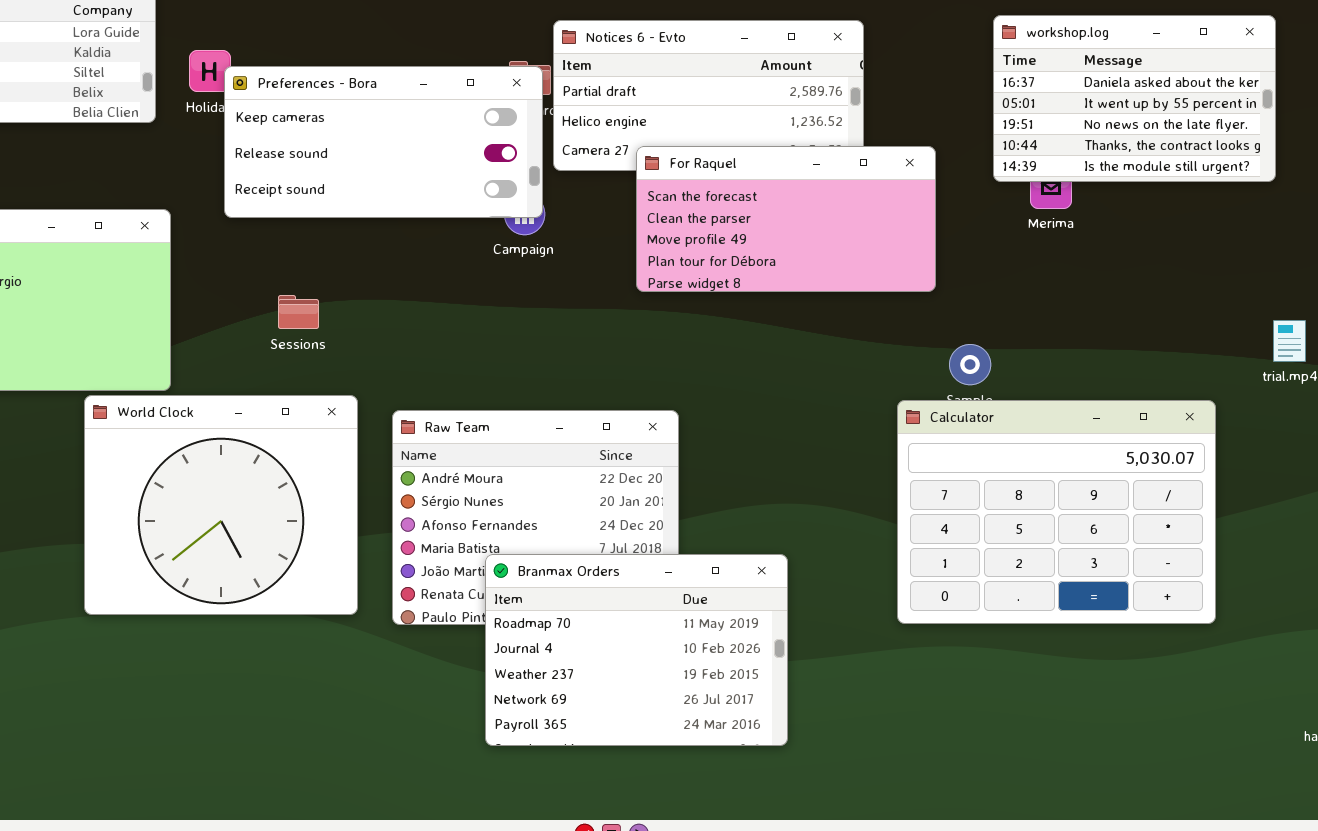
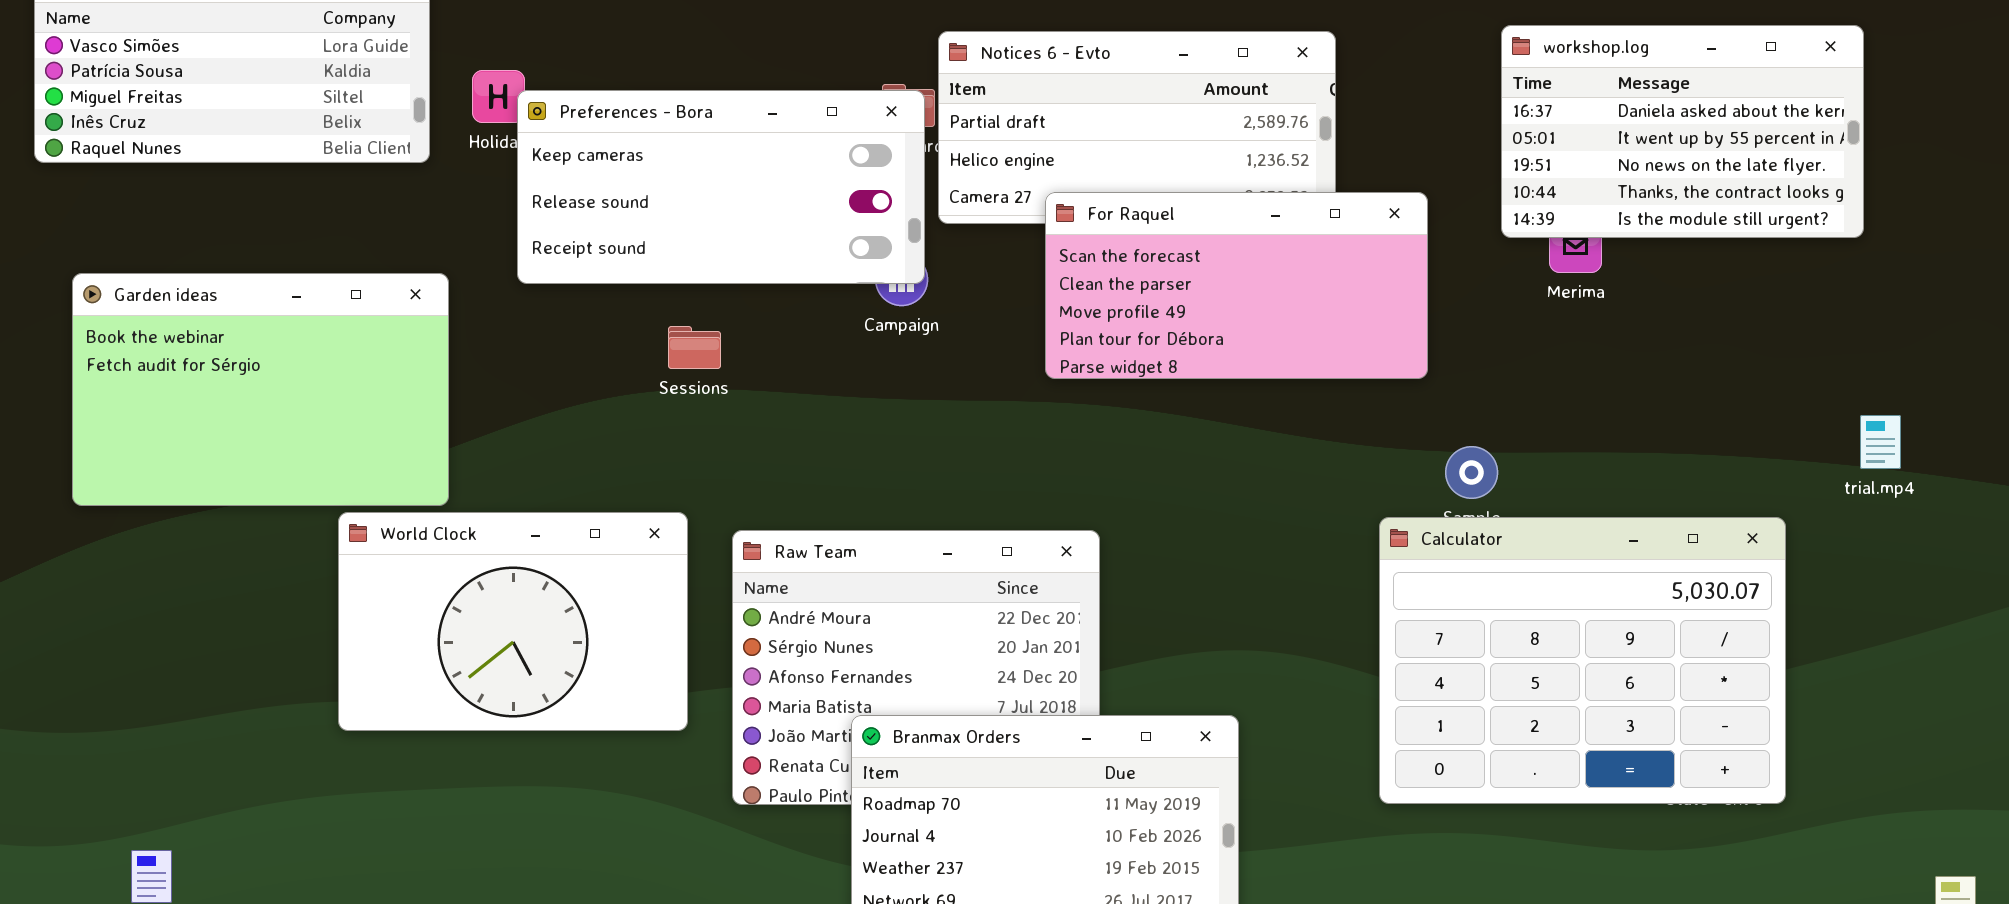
Sessions: [278,295,319,329] -> [668,326,721,369], moved
World Clock: [84,395,358,615] -> [338,512,688,731], resized

